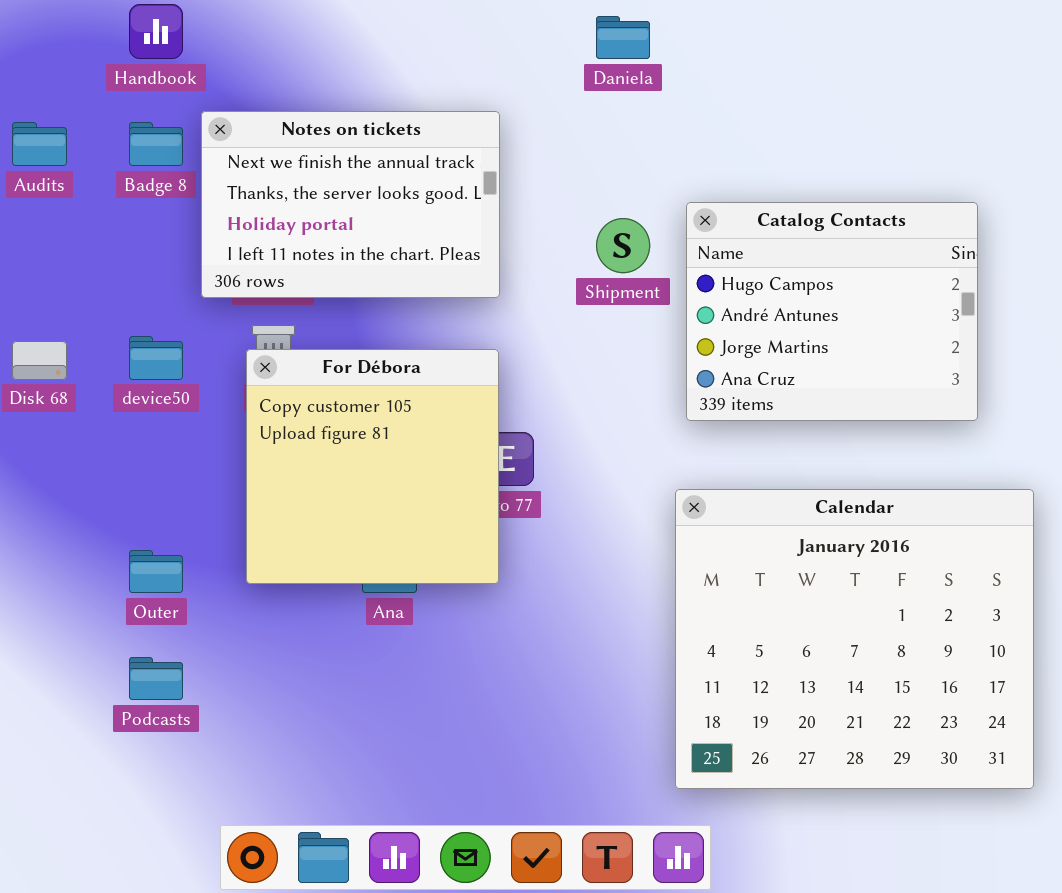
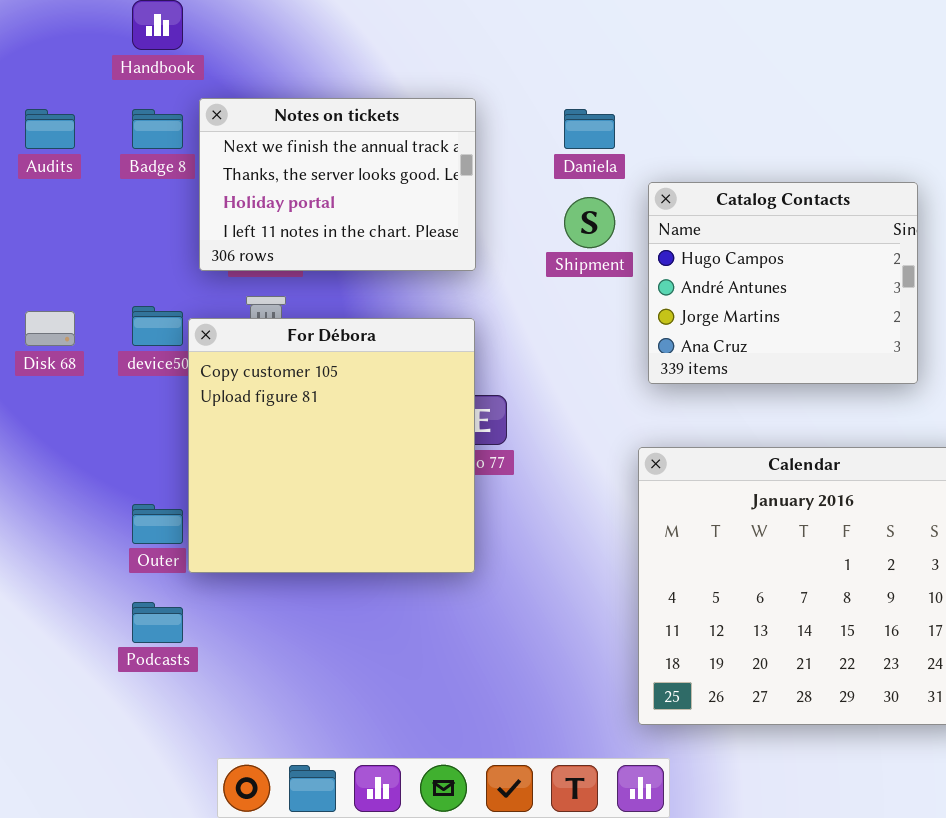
Daniela: [596,16,650,59] -> [564,109,615,149], moved
For Débora: [246,349,499,584] -> [188,318,475,573], resized

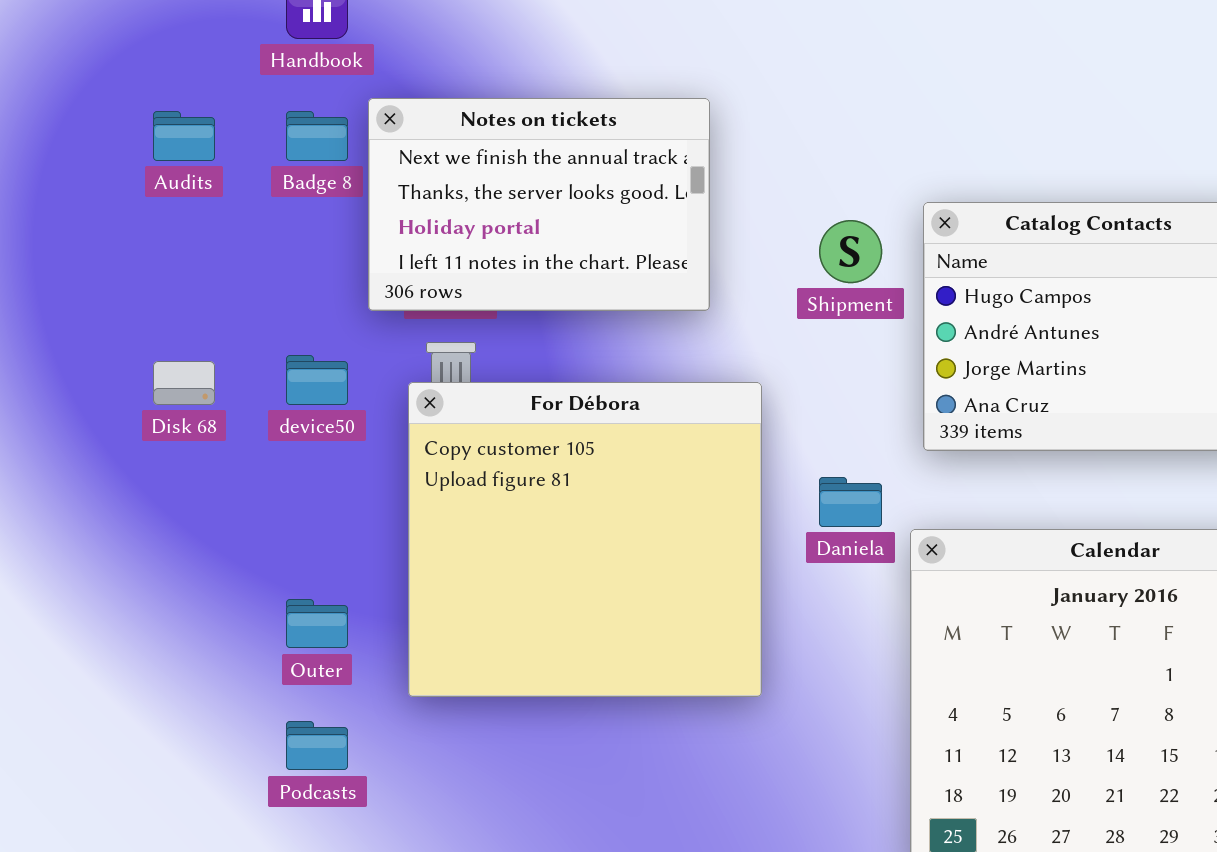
Daniela: [564,109,615,149] -> [819,477,882,527], moved
For Débora: [188,318,475,573] -> [408,382,762,697], moved

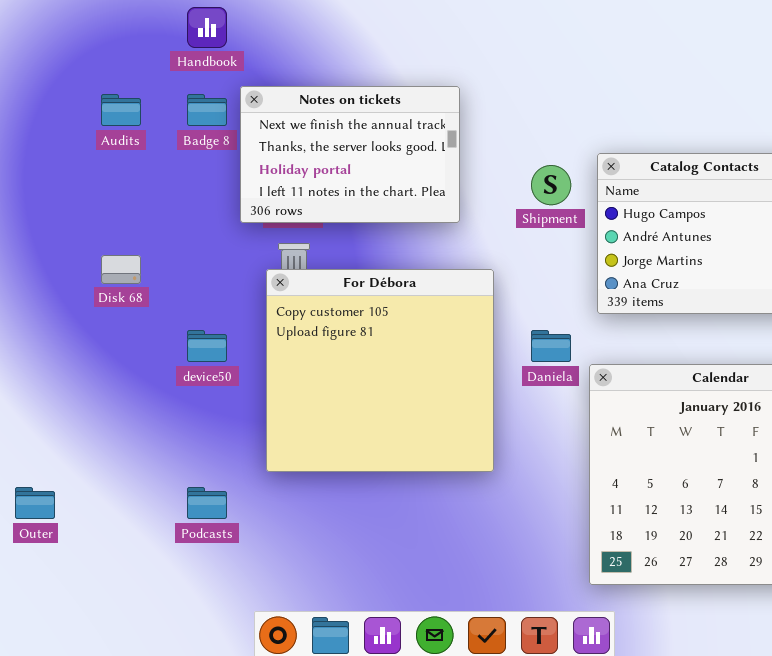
device50: [286,355,348,405] -> [187,330,227,362], moved
Outer: [286,599,348,648] -> [15,487,55,519], moved

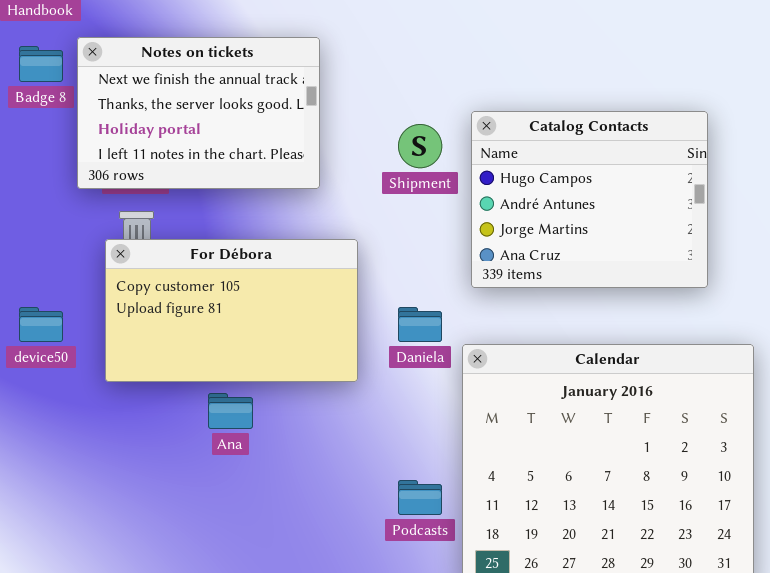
For Débora: [266,269,494,472] -> [105,239,358,382], resized
Podcasts: [187,487,227,519] -> [398,480,442,515], moved

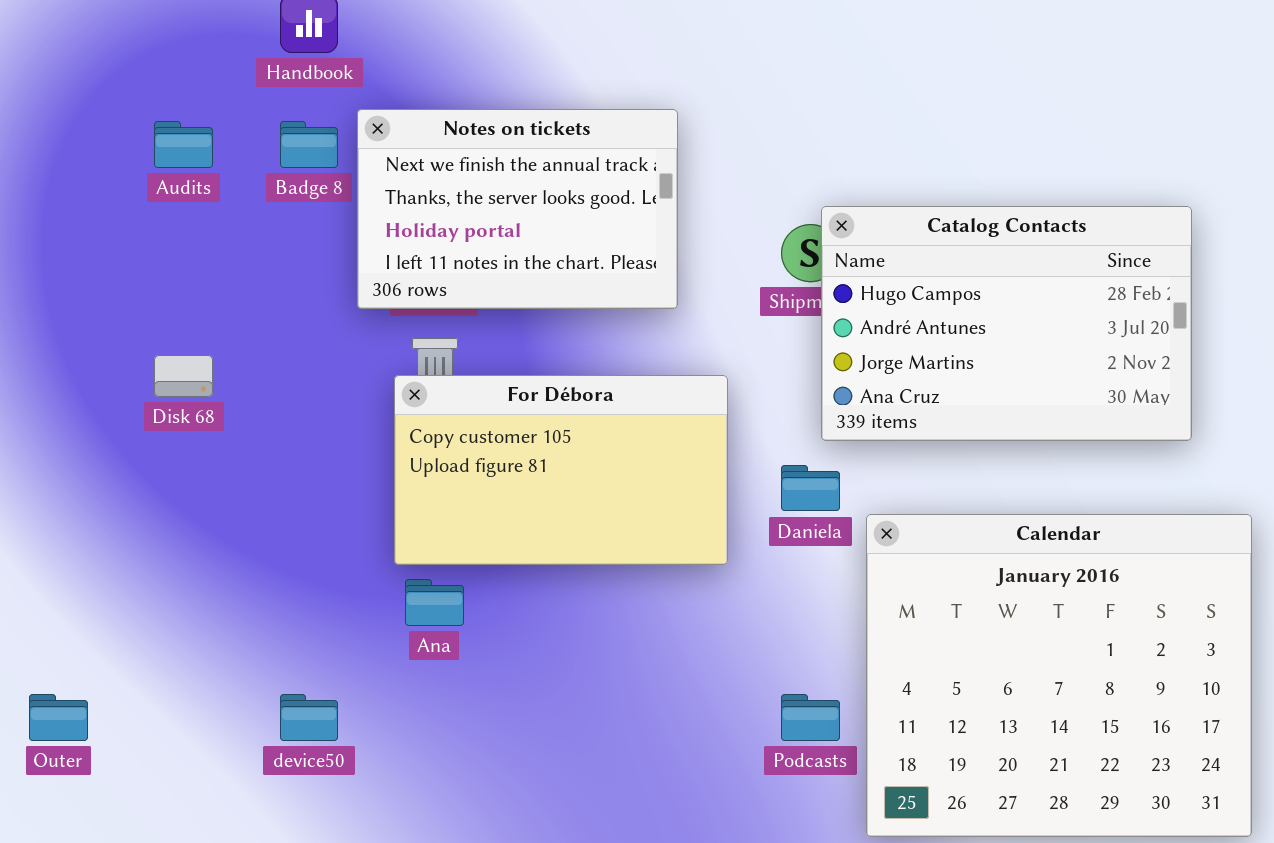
Catalog Contacts: [471,111,708,288] -> [821,206,1192,441], resized
device50: [19,307,63,342] -> [280,694,338,741], moved
Ana: [208,393,253,429] -> [405,579,464,626], moved

